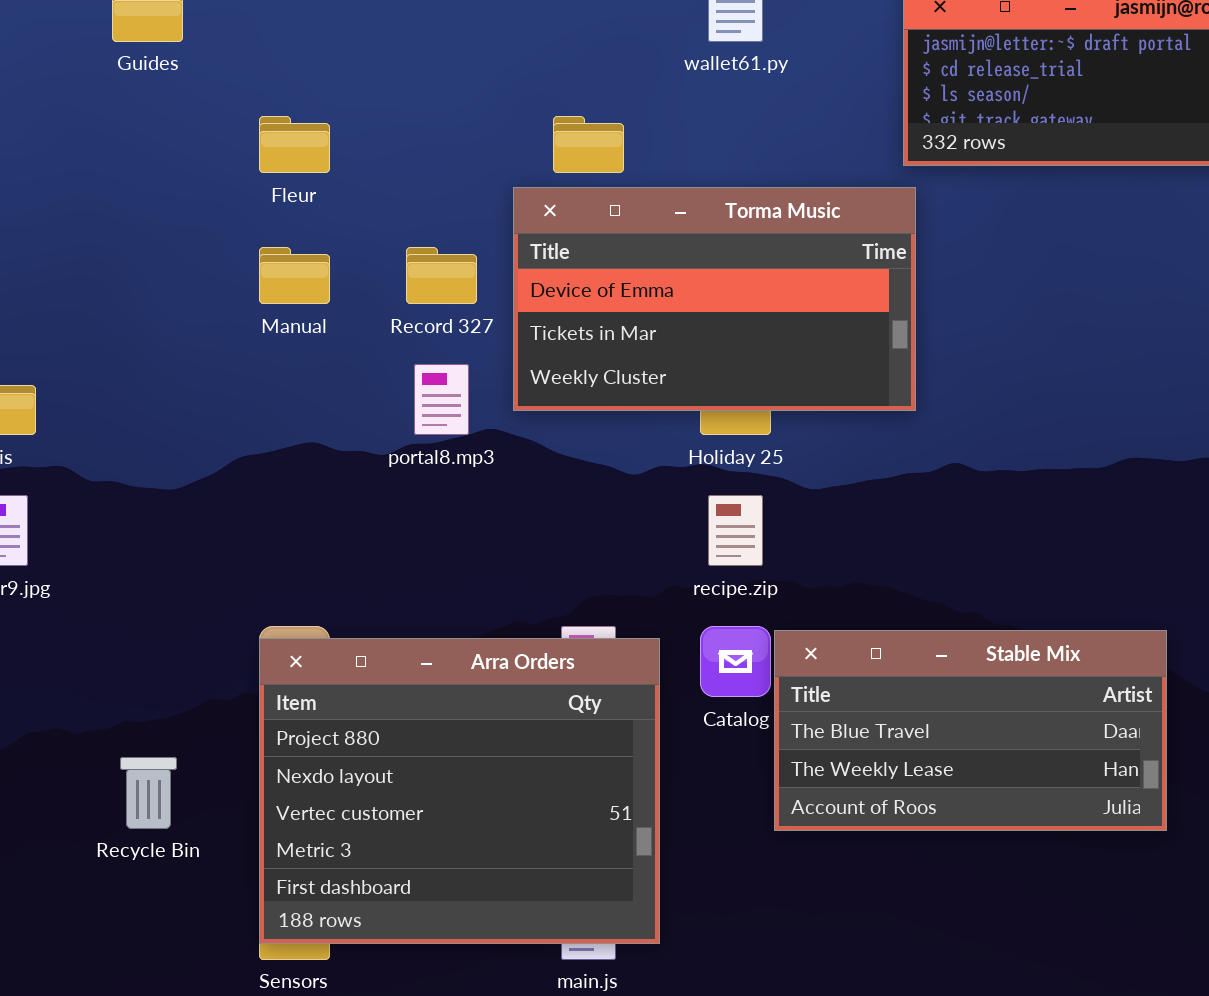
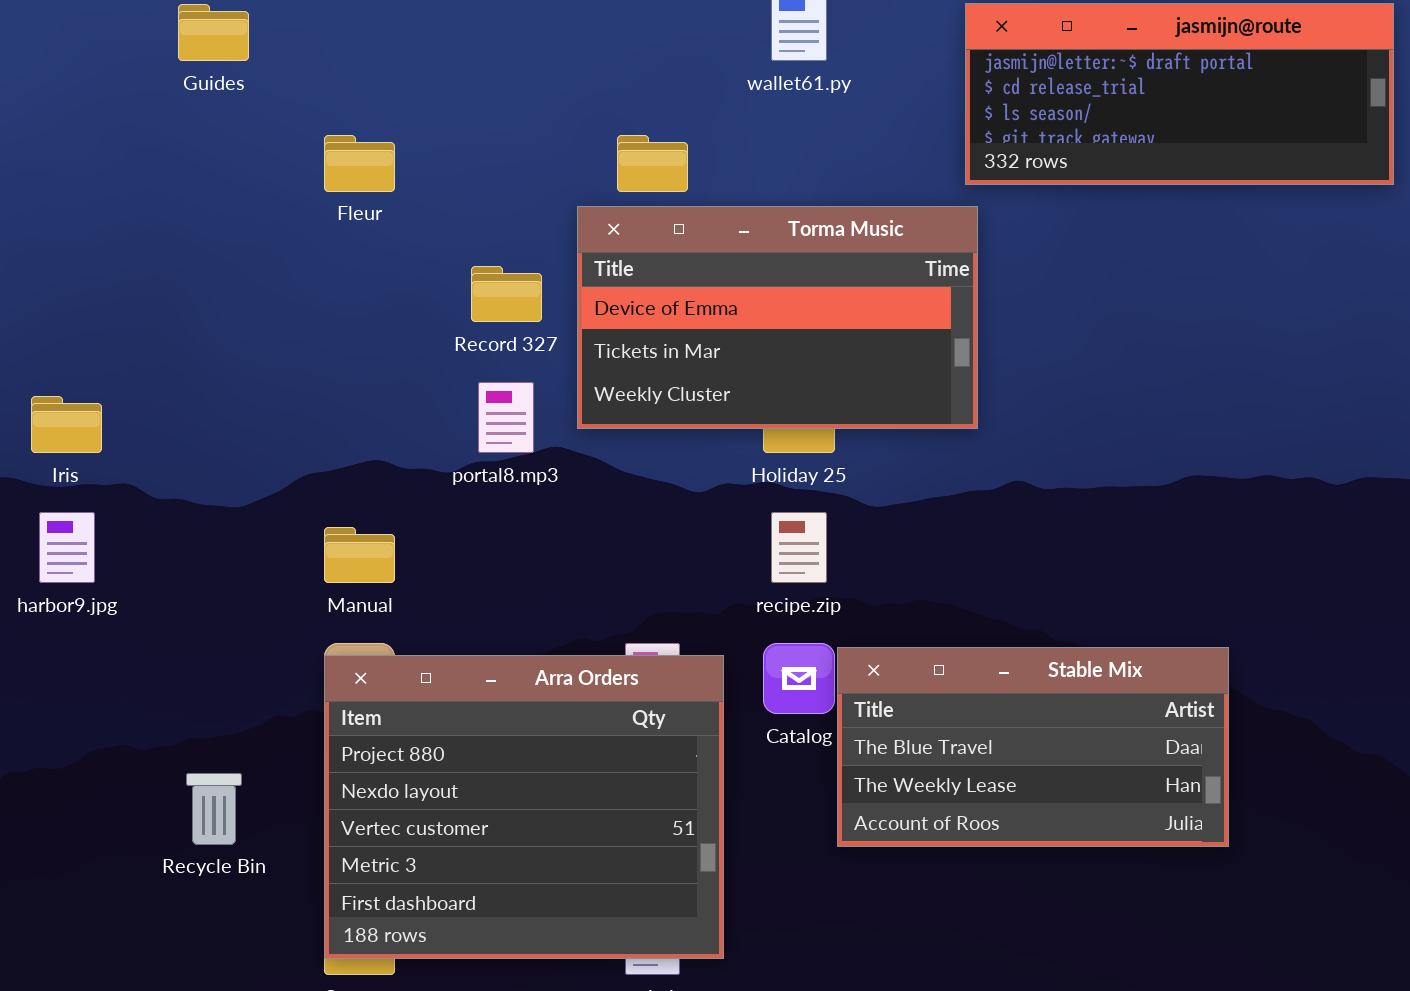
Manual: [259,247,330,304] -> [324,527,395,583], moved

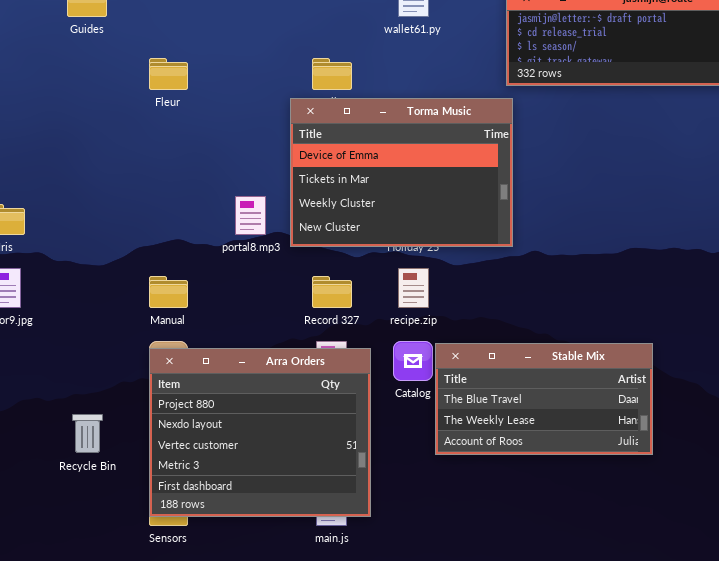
Torma Music: [577,206,978,429] -> [290,98,513,247], resized
Record 327: [471,266,542,322] -> [312,276,352,308], moved

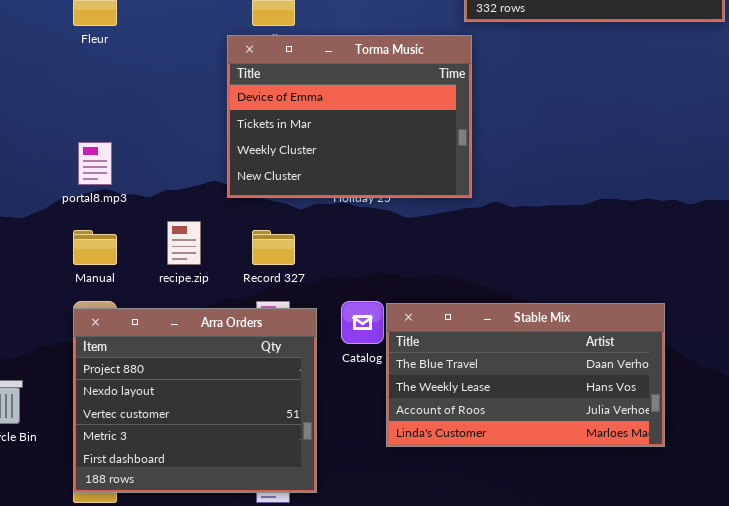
portal8.mp3: [235,196,266,235] -> [78,142,112,185], moved
recipe.zip: [398,268,429,308] -> [167,221,201,265], moved
Stable Mix: [435,343,653,455] -> [386,303,665,447], resized

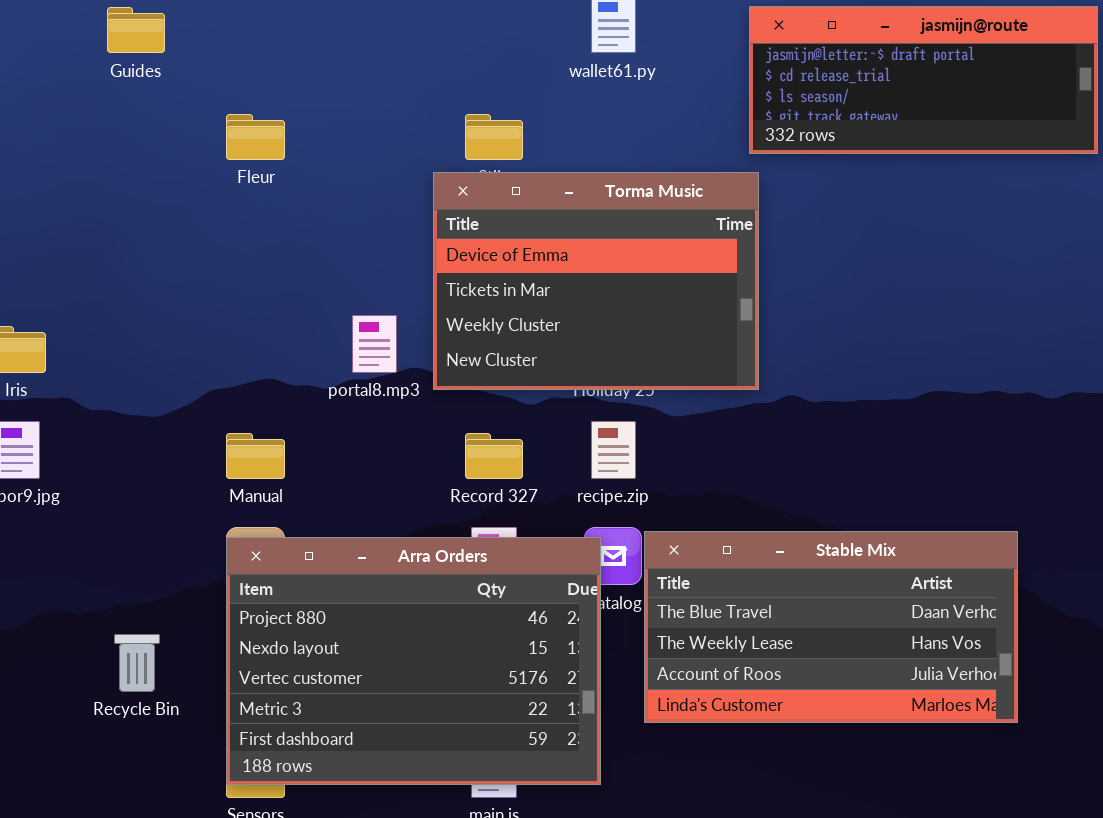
portal8.mp3: [78,142,112,185] -> [352,315,397,373], moved
recipe.zip: [167,221,201,265] -> [591,421,636,479], moved
Arra Orders: [73,308,317,493] -> [226,537,601,785], resized

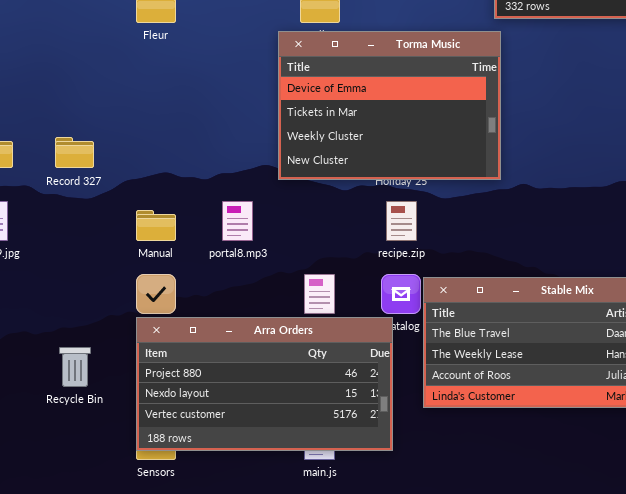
portal8.mp3: [352,315,397,373] -> [222,201,253,241], moved
Record 327: [465,433,523,479] -> [55,137,94,168], moved
Arra Orders: [226,537,601,785] -> [136,317,393,451], resized

